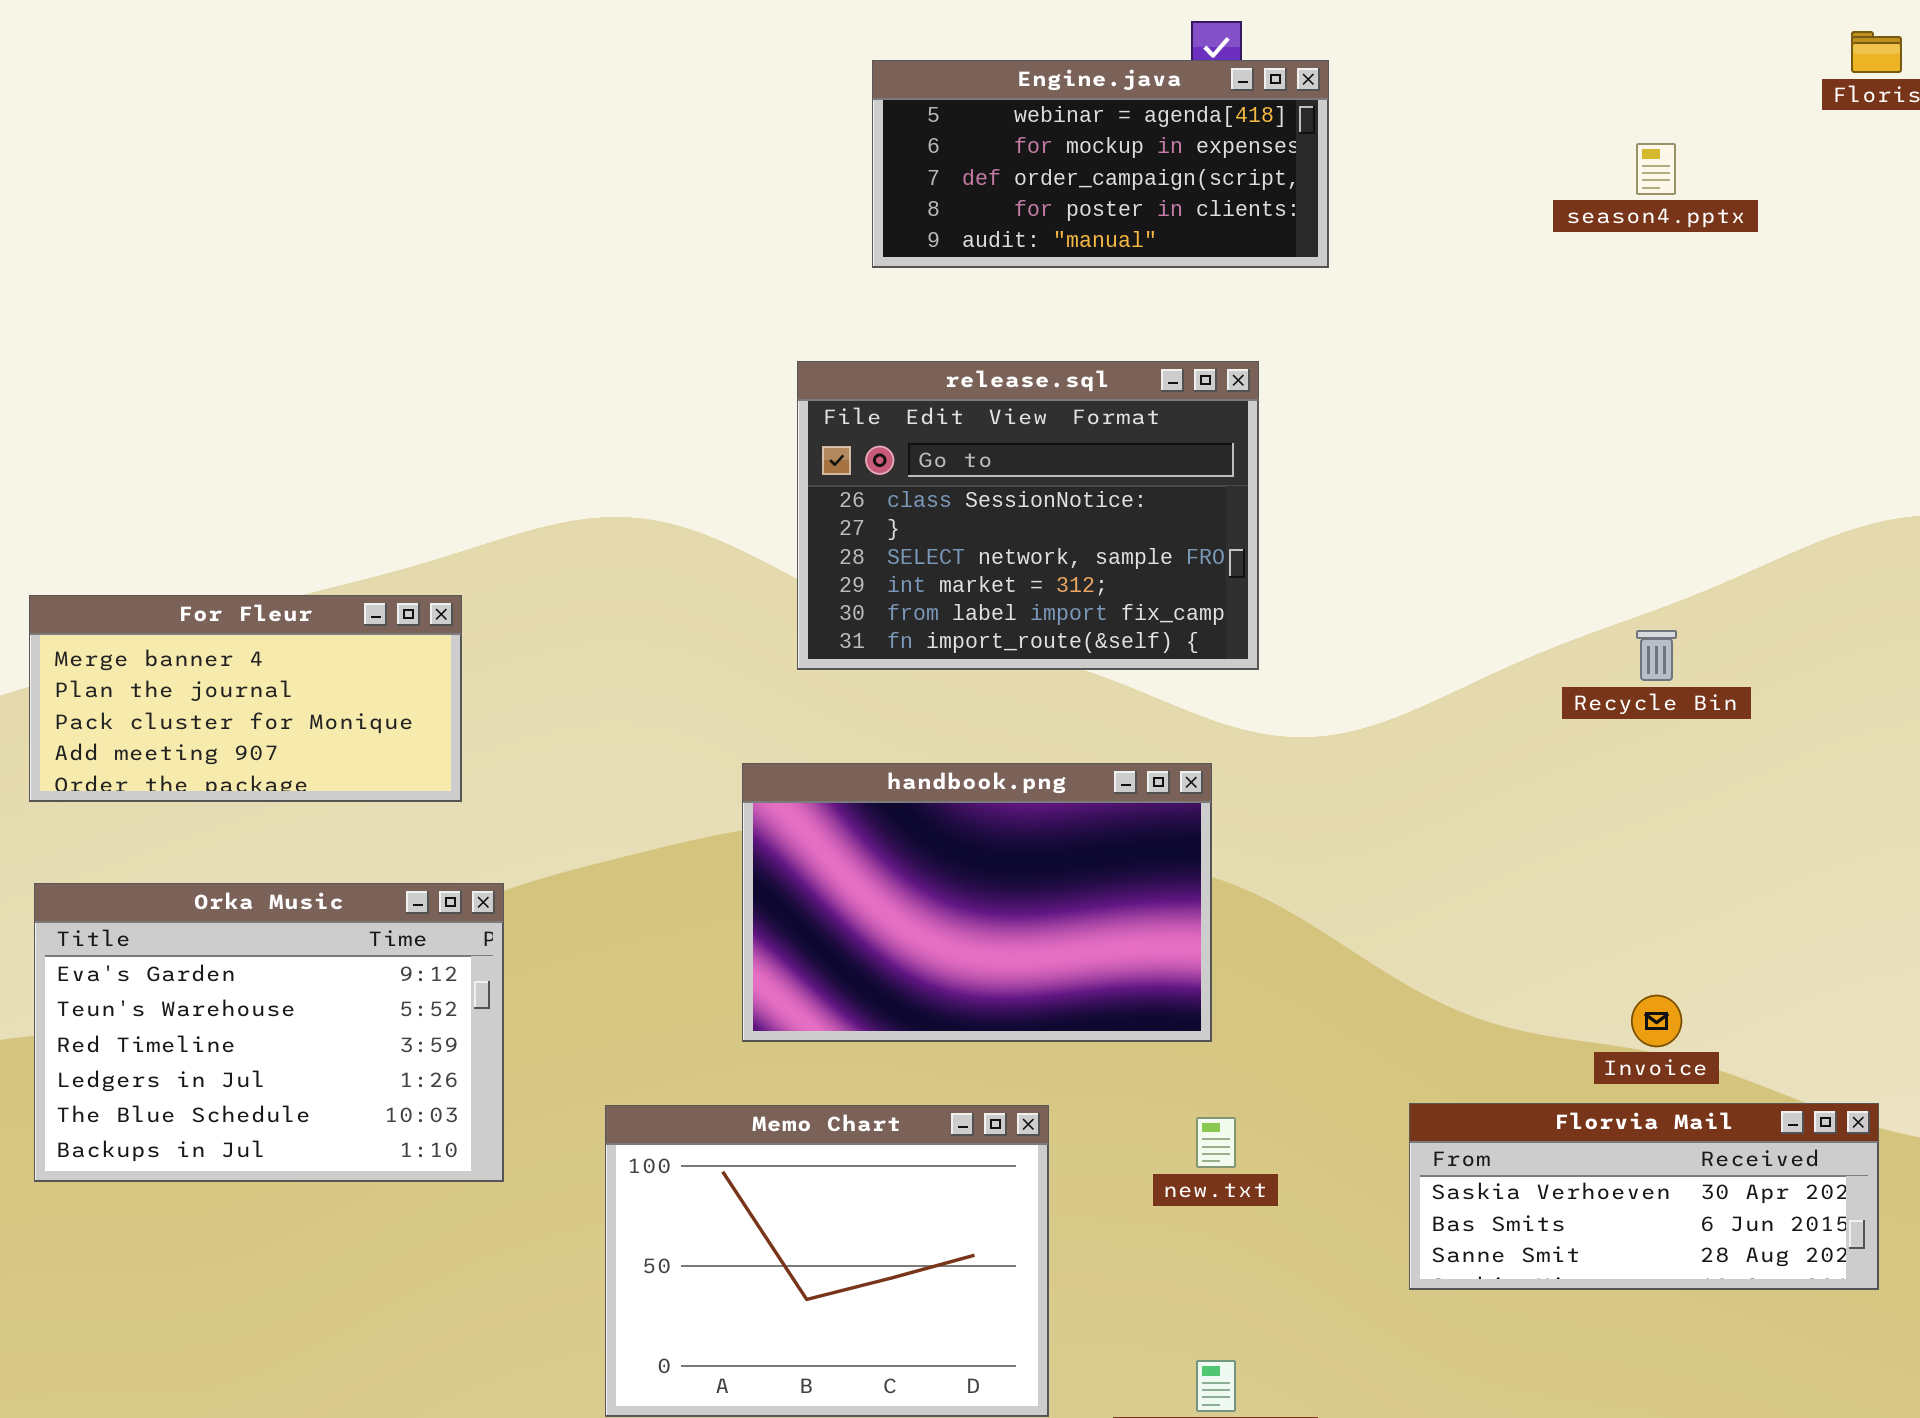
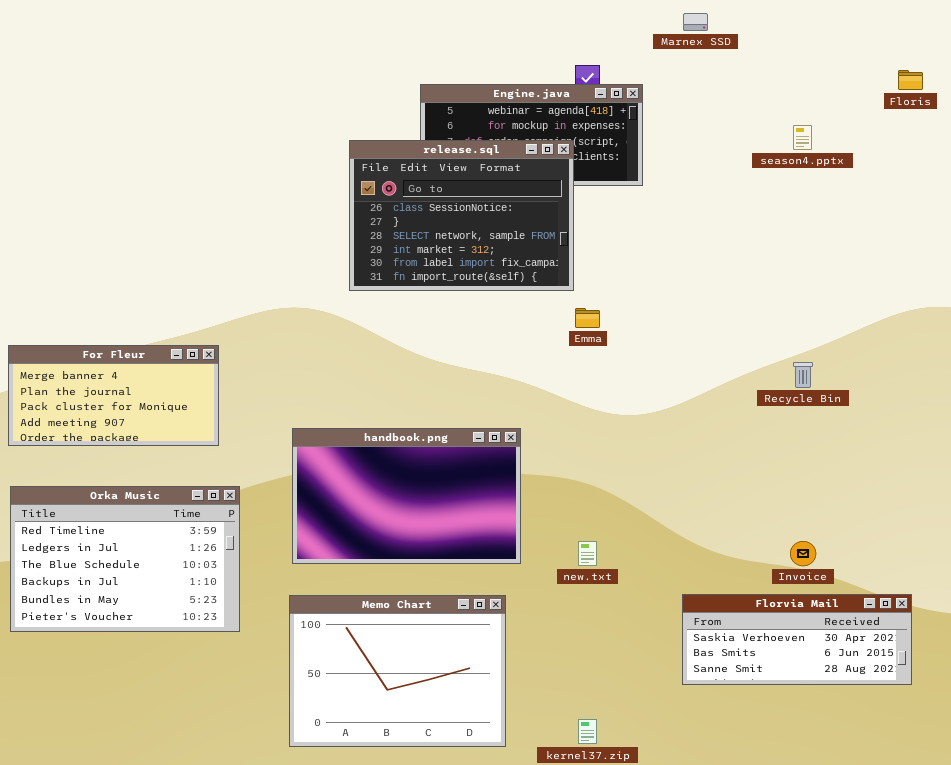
release.sql: [797,361,1259,670] -> [349,140,574,291], moved
handbook.png: [742,763,1212,1042] -> [292,428,521,564], moved
Orka Music: [34,883,504,1182] -> [10,486,240,632], scrolled down 2 rows
new.txt: [1196,1117,1236,1168] -> [578,541,597,566], moved

